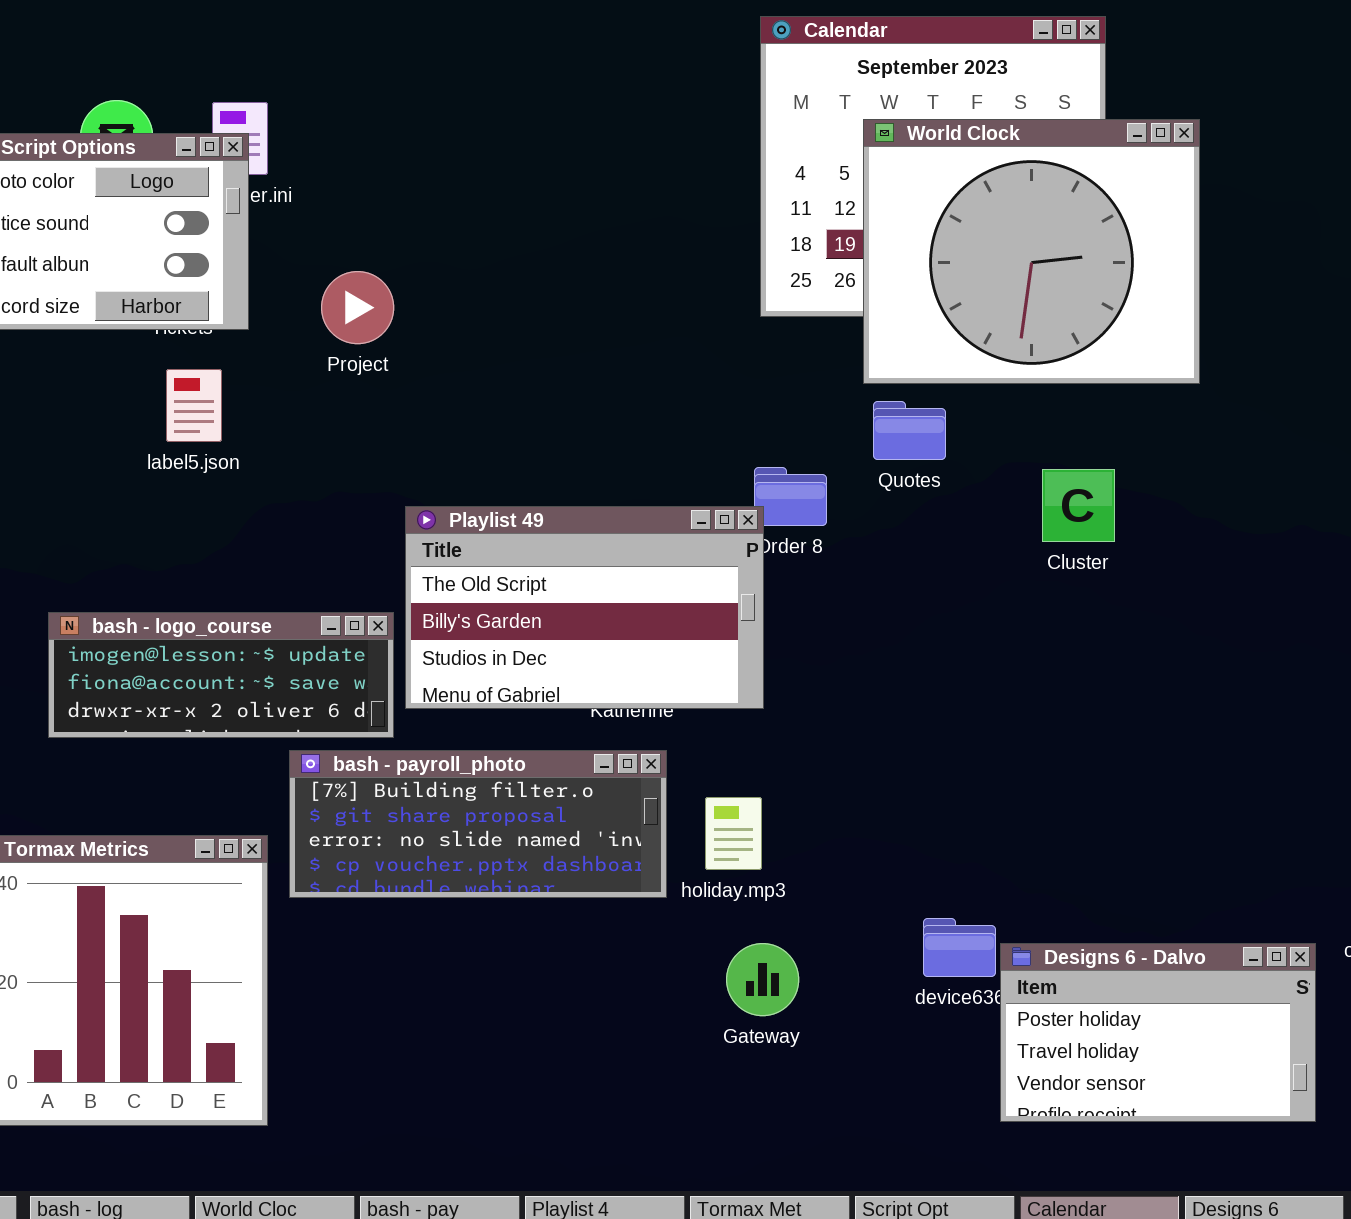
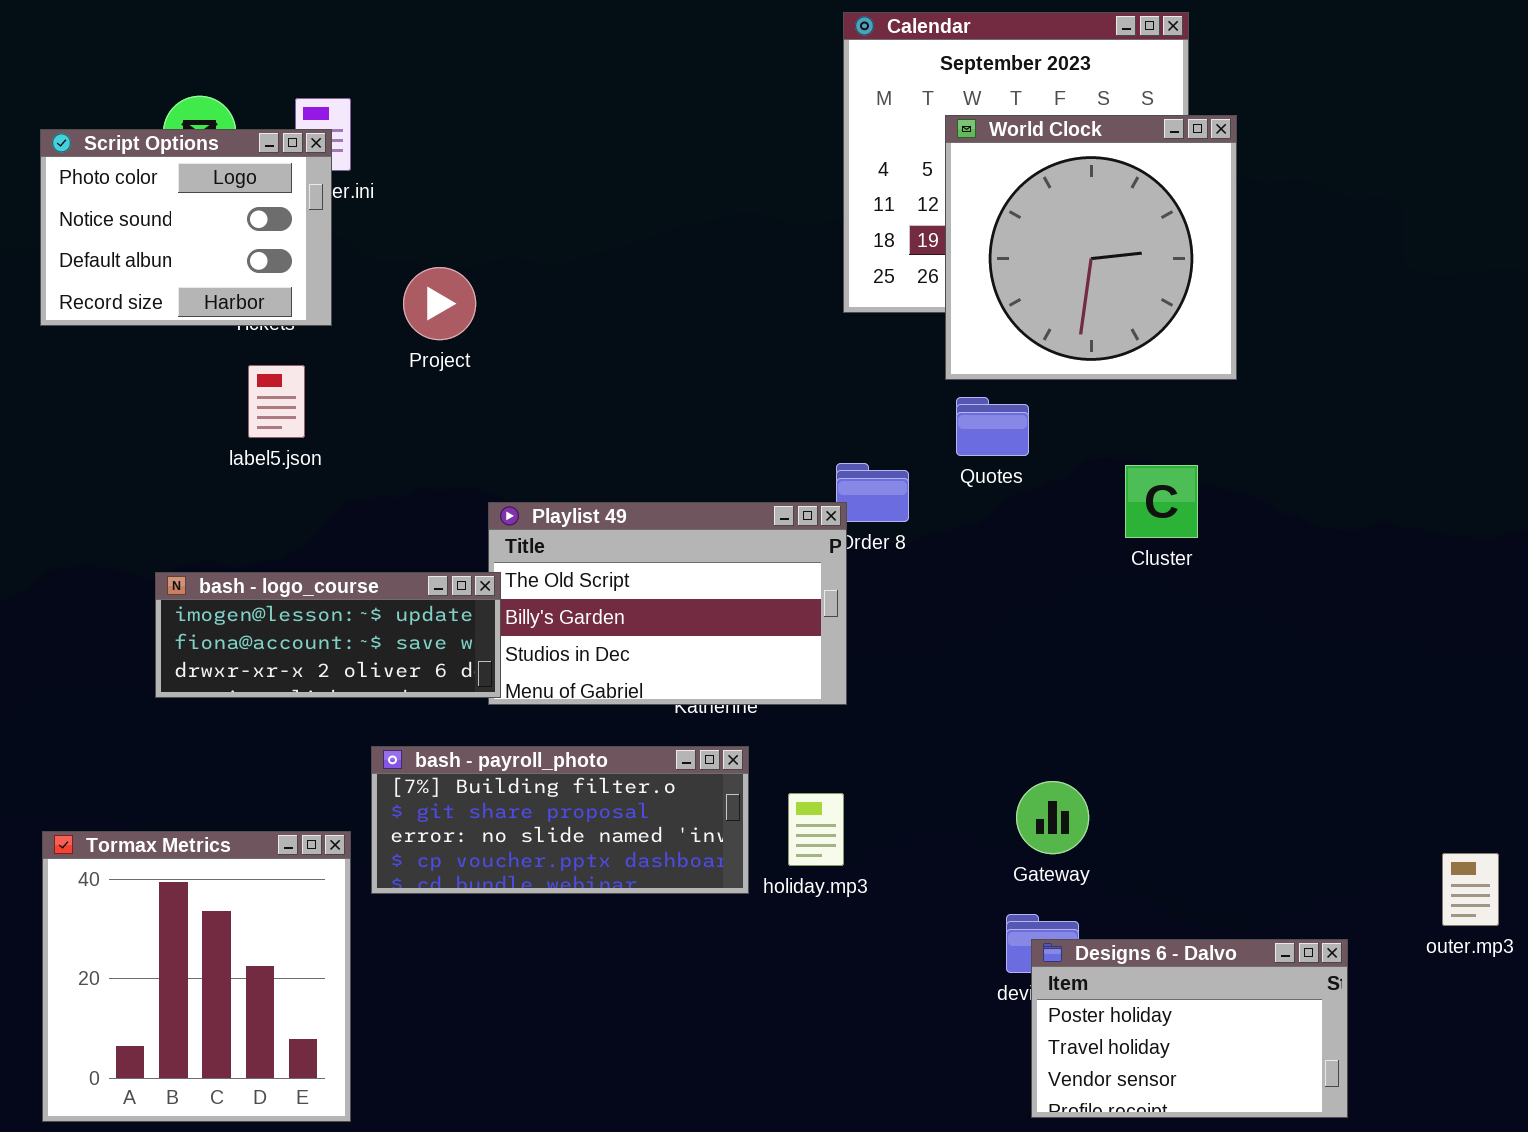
World Clock: [863,119,1200,384] -> [945,115,1237,380], resized
bash - logo_course: [48,612,394,738] -> [155,572,501,698], moved
Gateway: [726,943,799,1016] -> [1016,781,1089,854], moved
Designs 6 - Dalvo: [1000,943,1316,1122] -> [1031,939,1348,1118], moved

